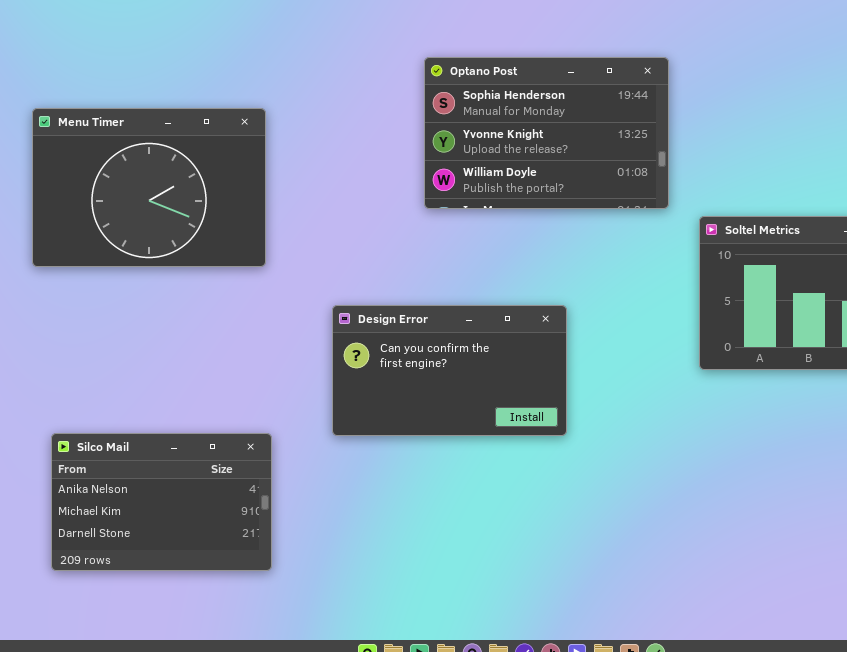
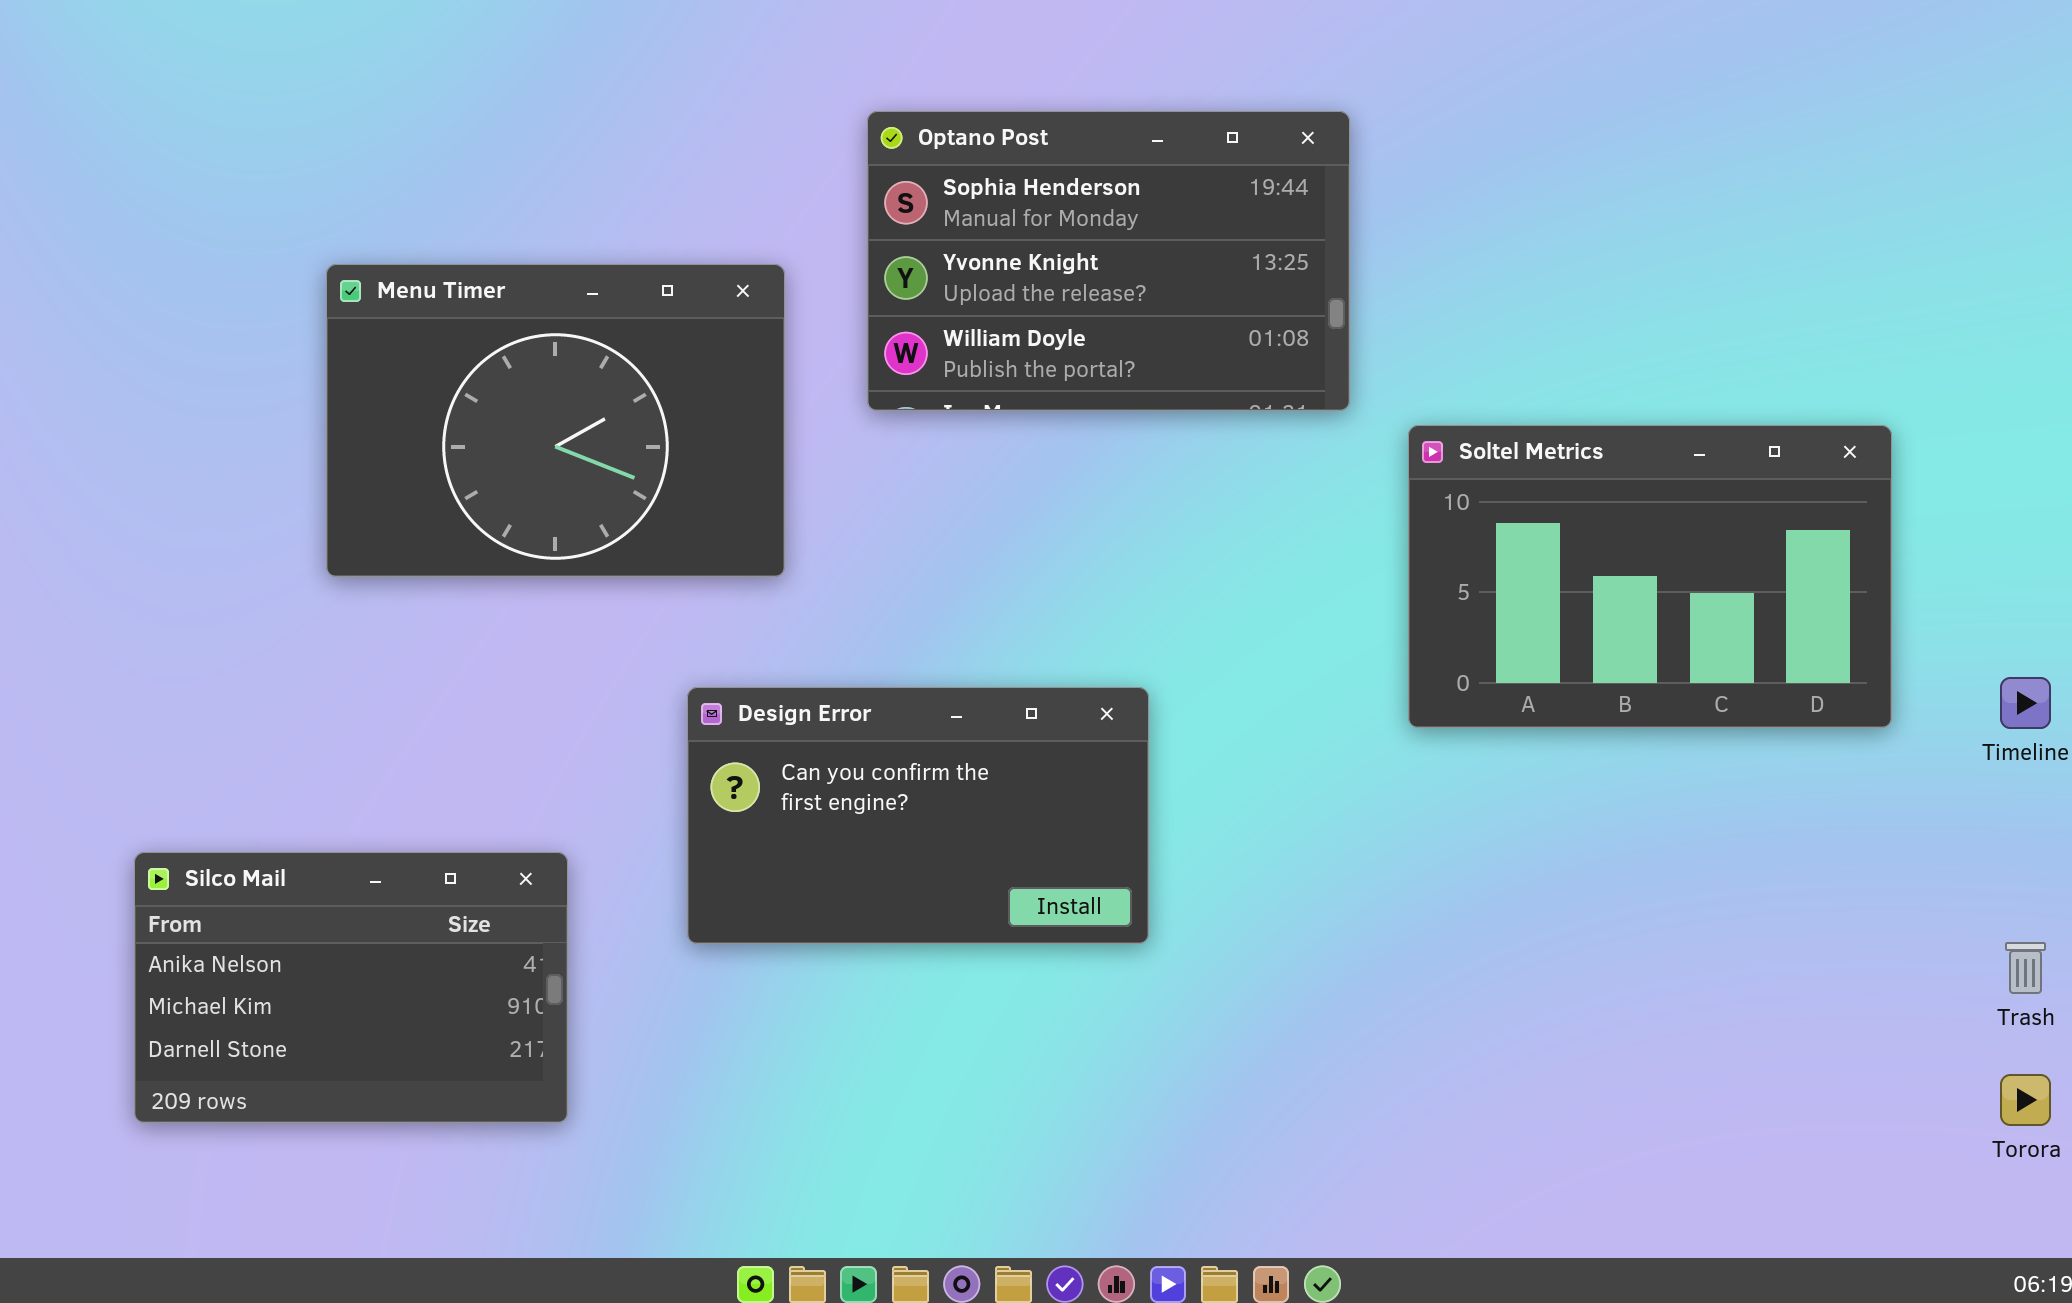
Menu Timer: [32,108,266,267] -> [326,264,785,577], moved
Design Error: [332,305,567,436] -> [687,687,1149,944], moved

